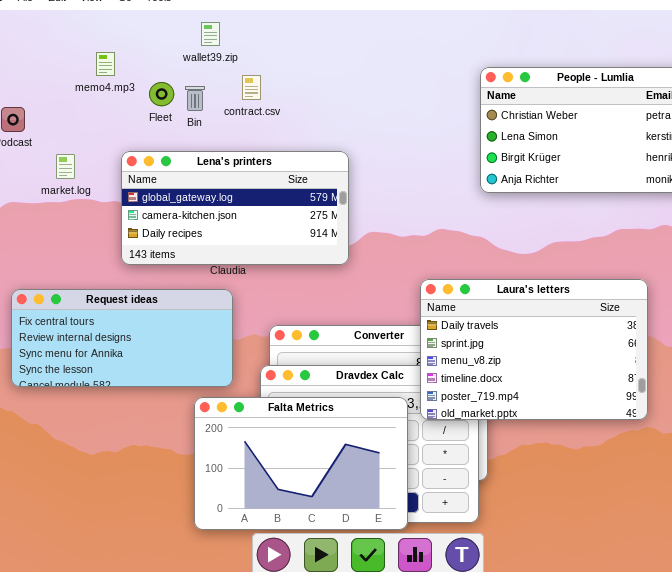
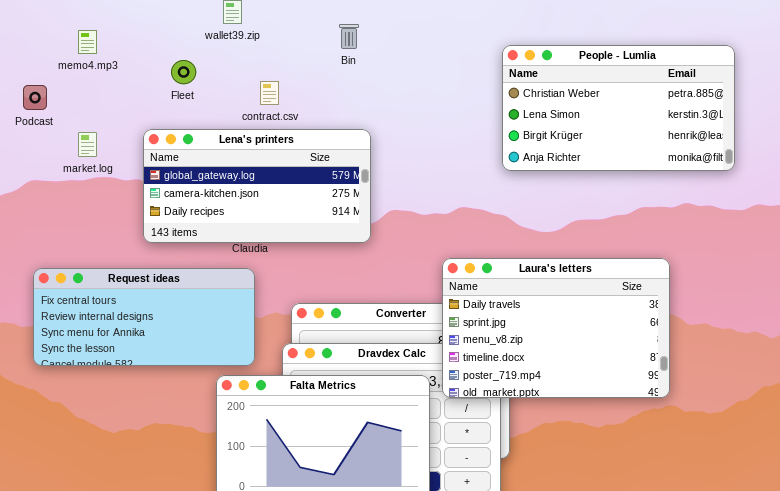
memo4.mp3: [96,52,115,76] -> [78,30,97,54], moved
contract.csv: [242,75,261,100] -> [260,81,279,105], moved
Bin: [185,86,205,111] -> [339,24,359,49], moved

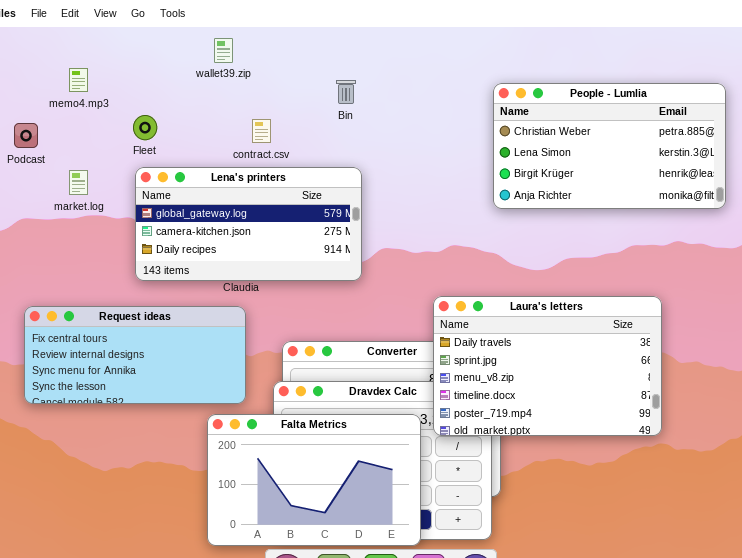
Bin: [339,24,359,49] -> [336,80,356,104], moved
Fleet: [171,60,196,84] -> [133,115,157,140], moved

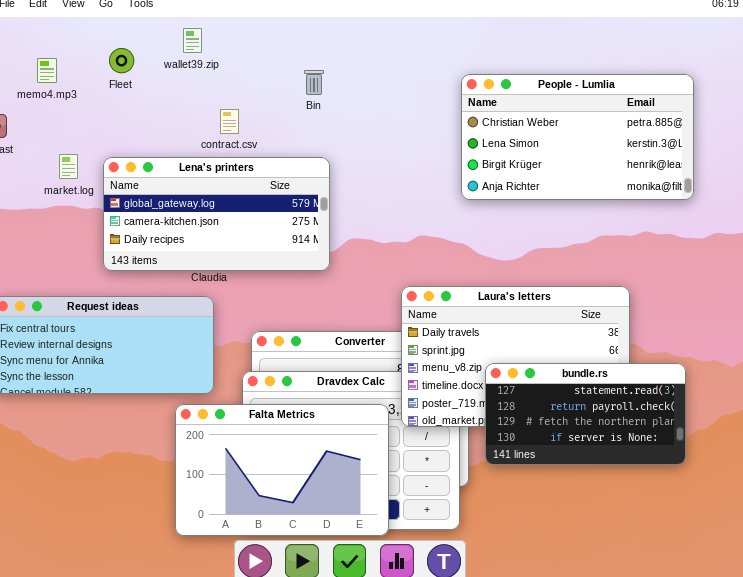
Fleet: [133,115,157,140] -> [109,48,134,73], moved
market.log: [69,170,88,195] -> [59,154,78,179], moved
bundle.rs: none -> [485,363,686,465], opened

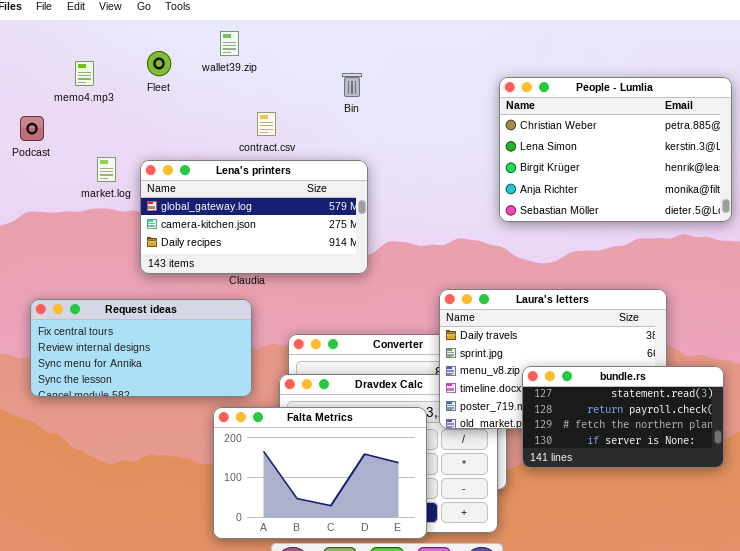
People - Lumlia: [461,74,694,200] -> [499,77,732,222], resized

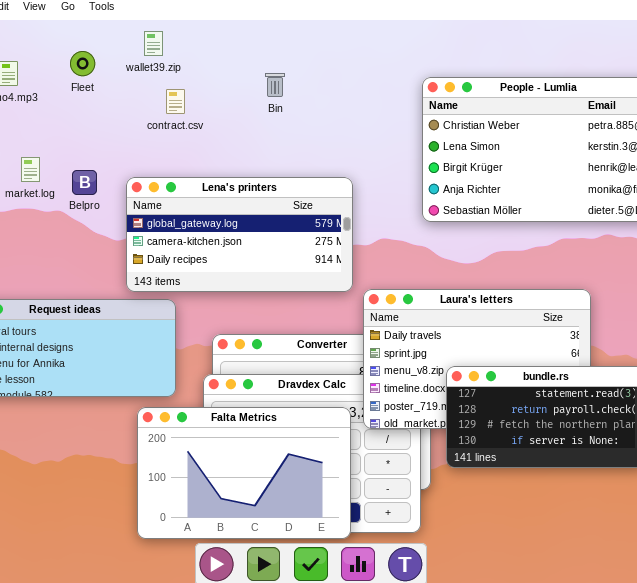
contract.csv: [257,112,276,136] -> [166,89,185,114], moved
Lena's printers: [140,160,368,274] -> [126,177,353,292], moved

